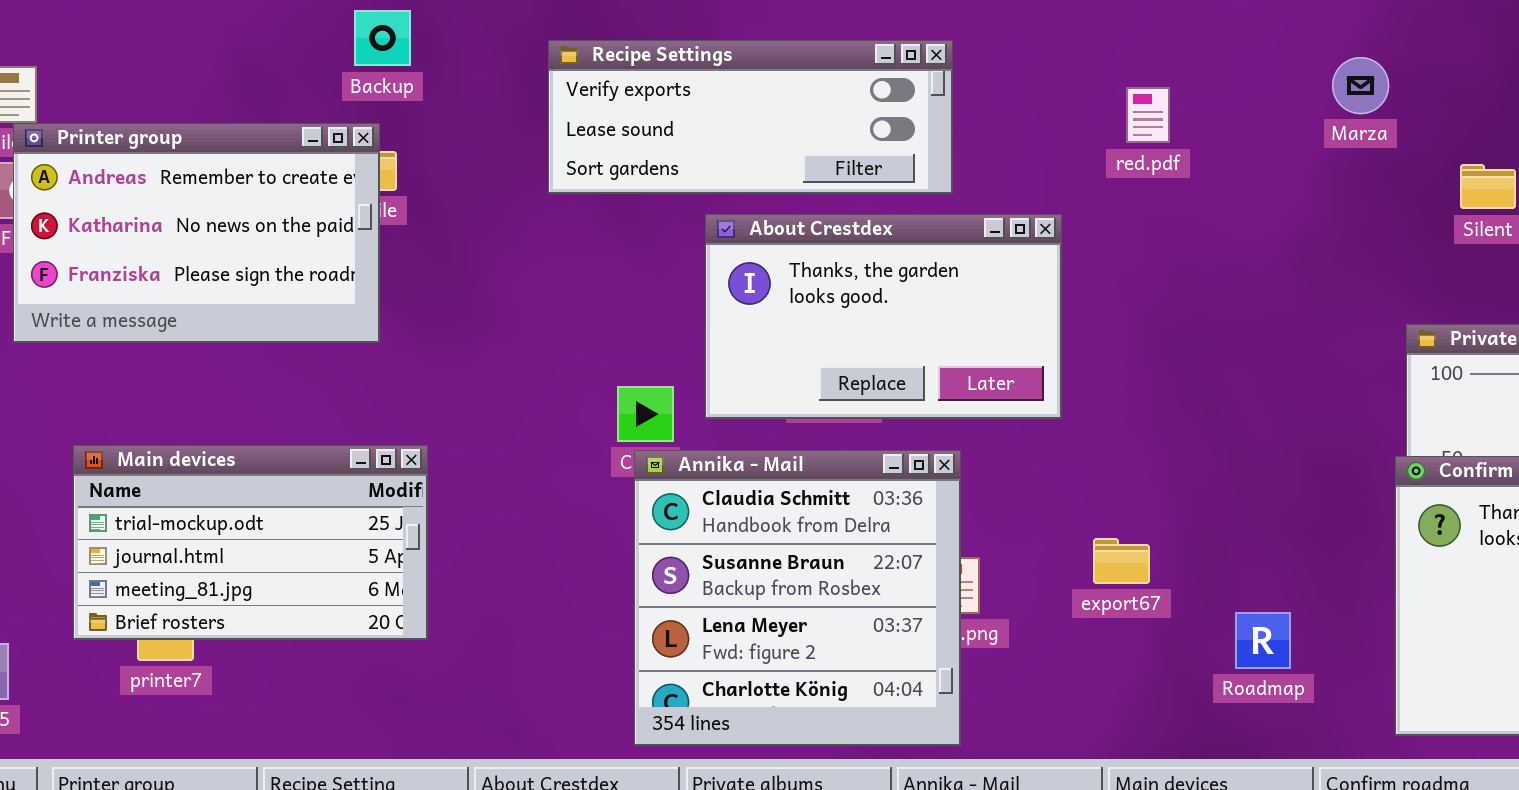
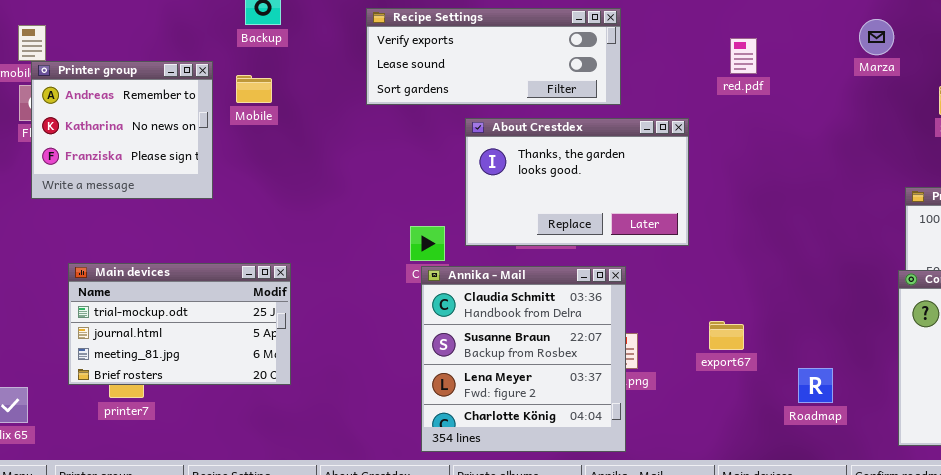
Printer group: [13,123,380,343] -> [31,61,213,199], resized

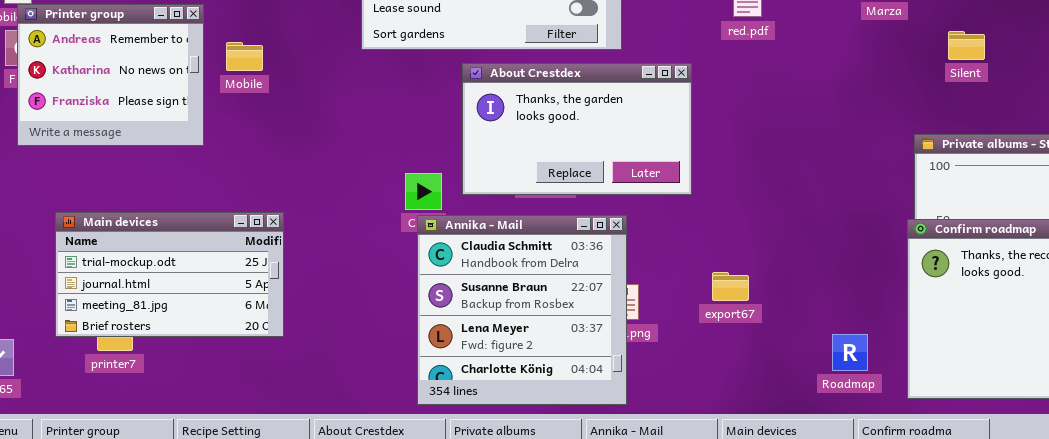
Mobile: [236,75,272,103] -> [226,42,263,71], moved
Roadmap: [798,368,833,403] -> [832,334,868,371], moved

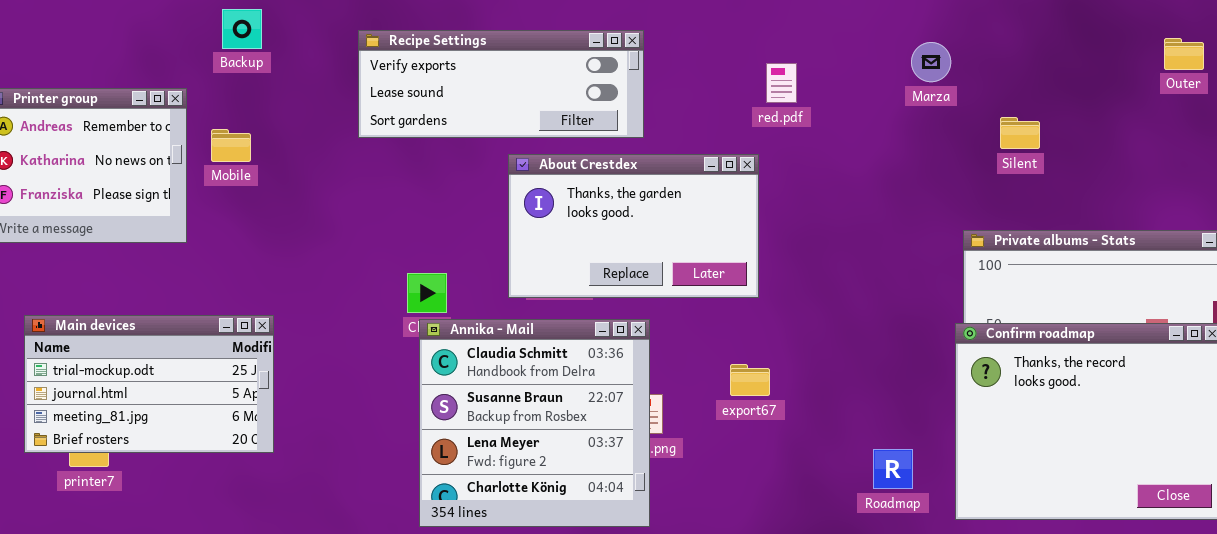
About Crestdex: [462,63,692,195] -> [508,154,759,298], moved
export67: [712,272,749,301] -> [730,364,770,396], moved

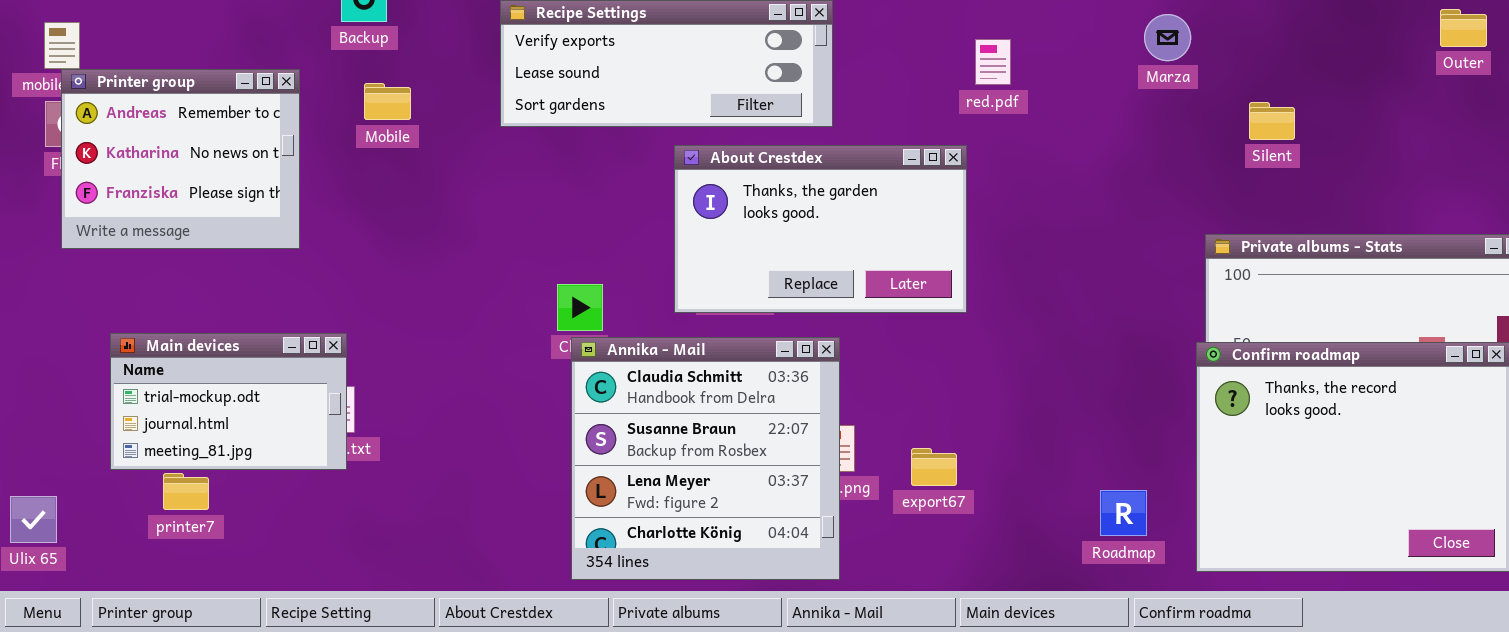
Mobile: [211,129,251,162] -> [364,83,411,120], moved
Main devices: [24,315,274,453] -> [110,333,347,470], resized
export67: [730,364,770,396] -> [911,448,957,486], moved

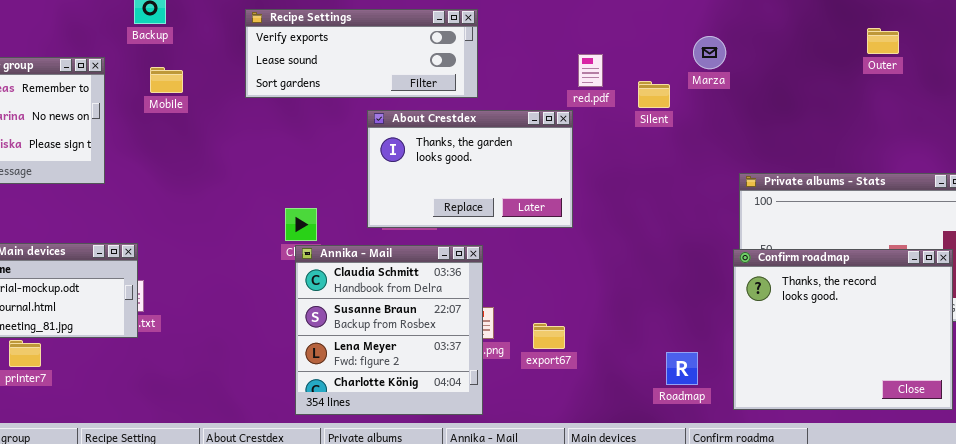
Outer: [1440,9,1487,47] -> [867,28,899,54], moved
Marza: [1144,14,1191,61] -> [693,36,726,69], moved
red.pdf: [975,39,1011,85] -> [578,54,603,87], moved
Silent: [1249,102,1295,140] -> [638,81,670,108], moved

